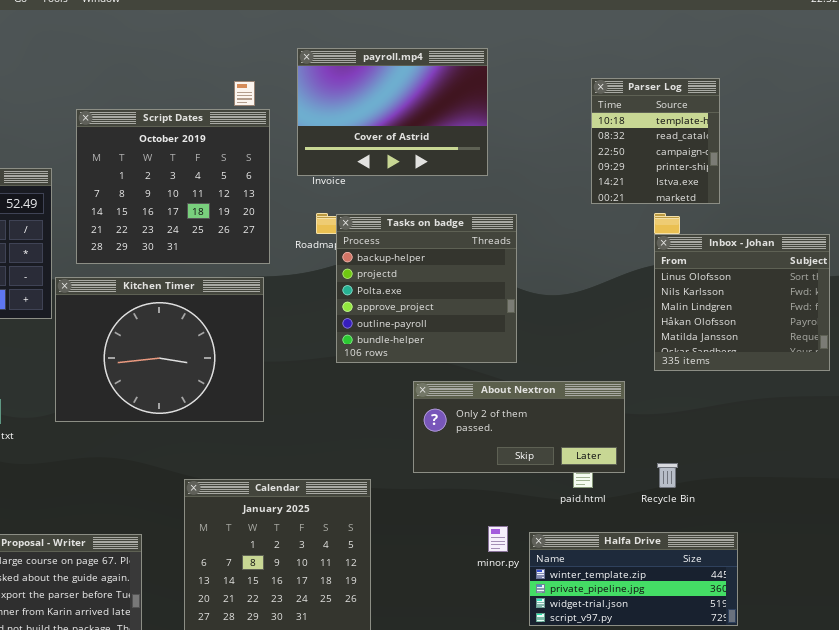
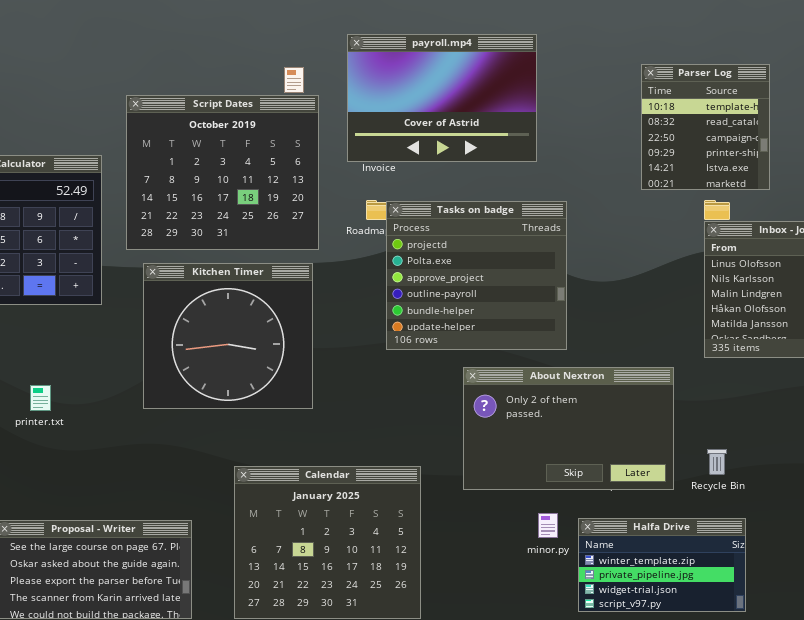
Tasks on badge: [336,214,517,363] -> [386,201,567,350], scrolled down 1 row
Kitchen Timer: [55,277,264,422] -> [143,263,313,409], resized
About Nextron: [413,381,625,473] -> [463,367,674,490], resized
Halfa Drive: [529,532,738,626] -> [578,518,746,612], resized

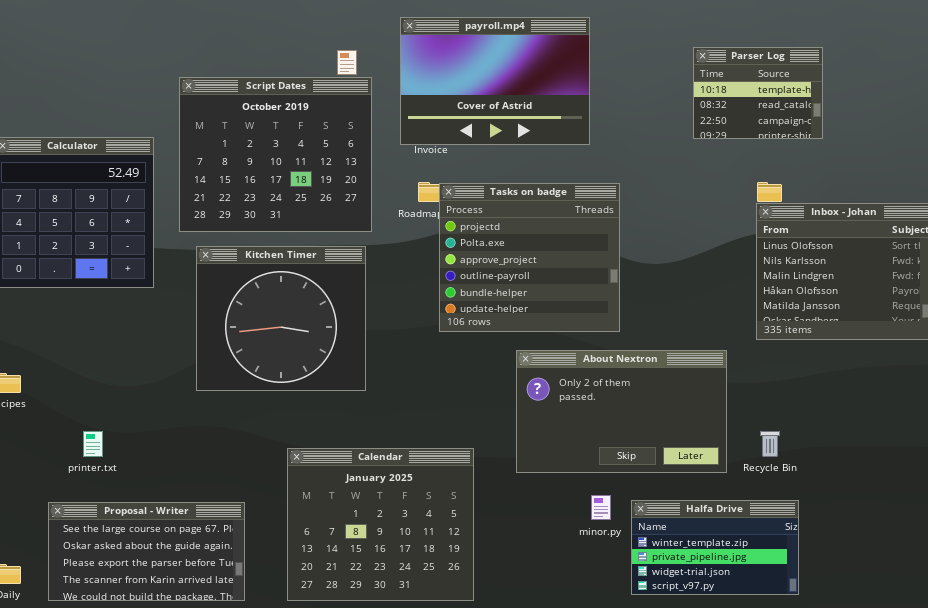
Parser Log: [641,64,770,190] -> [693,47,823,139], resized
printer.txt: [30,385,51,411] -> [83,431,103,457], moved

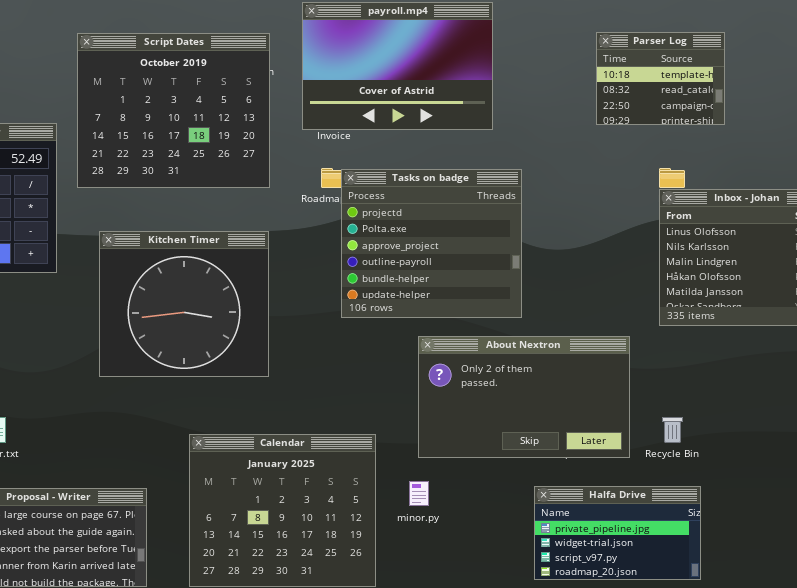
Script Dates: [179,77,372,232] -> [77,33,270,188], moved
minor.py: [591,495,611,520] -> [409,481,429,506], moved
Halfa Drive: [631,500,799,595] -> [534,486,701,580], scrolled down 1 row

